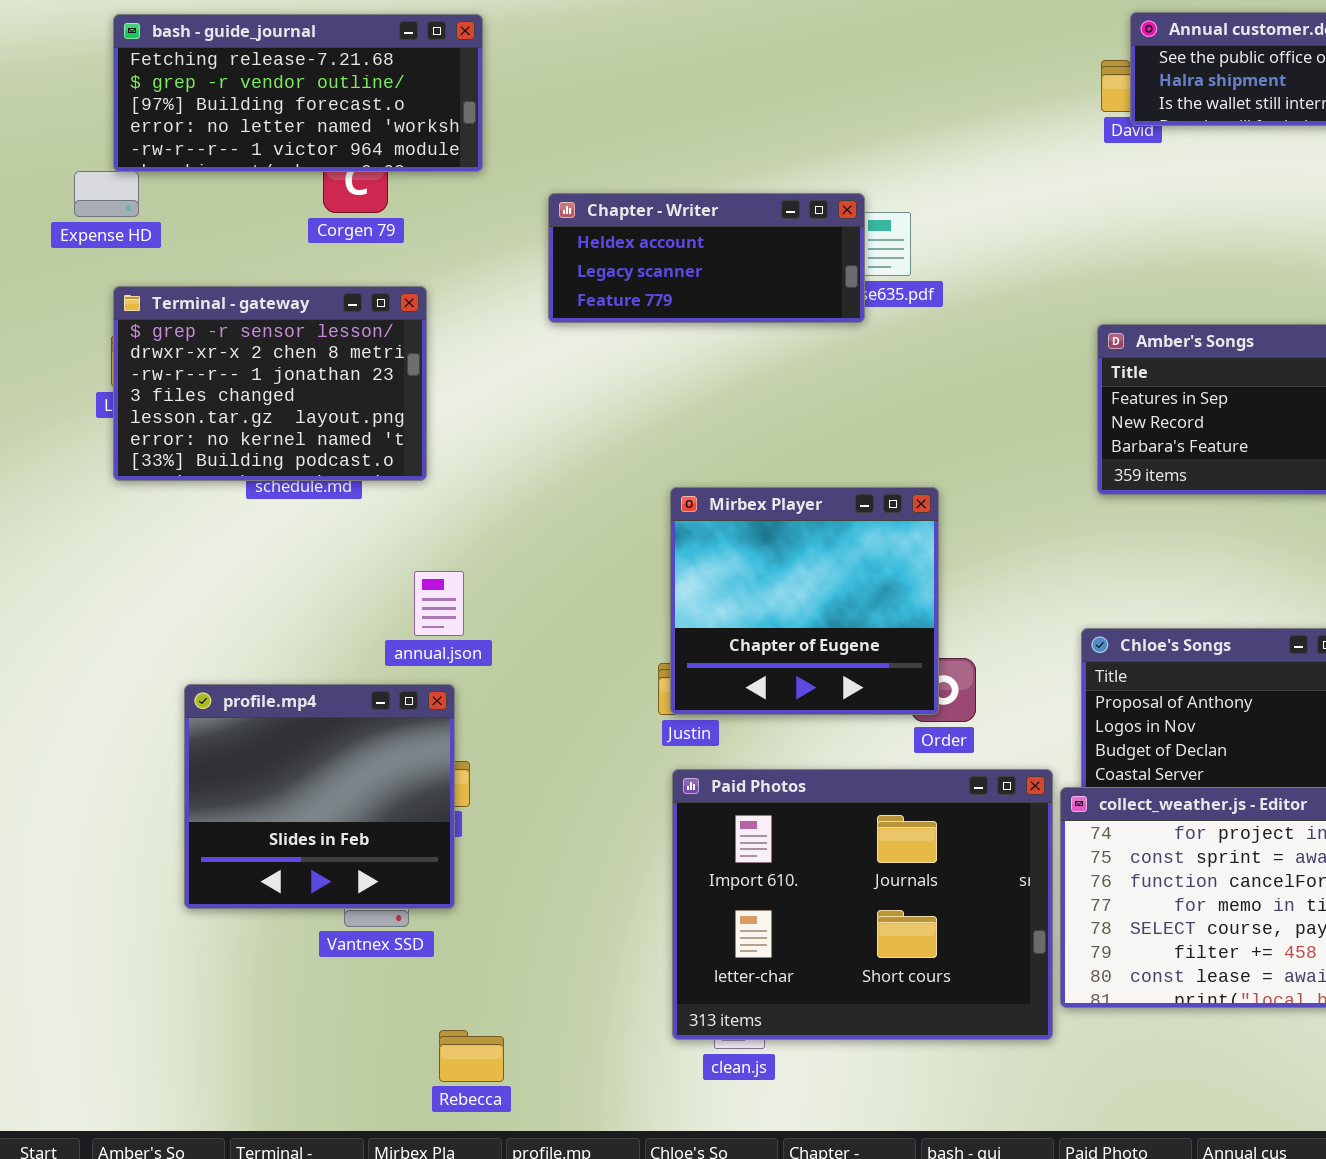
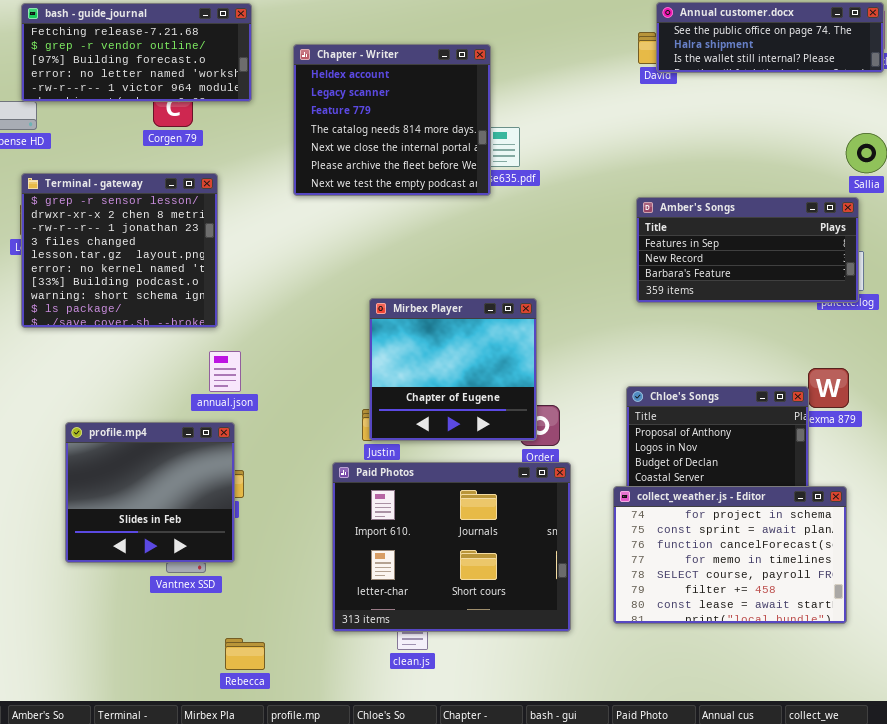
Chapter - Writer: [548,193,865,323] -> [293,44,491,196], resized
Terminal - gateway: [113,286,427,481] -> [21,173,218,328], resized
Paid Photos: [672,769,1053,1040] -> [332,462,571,632], moved

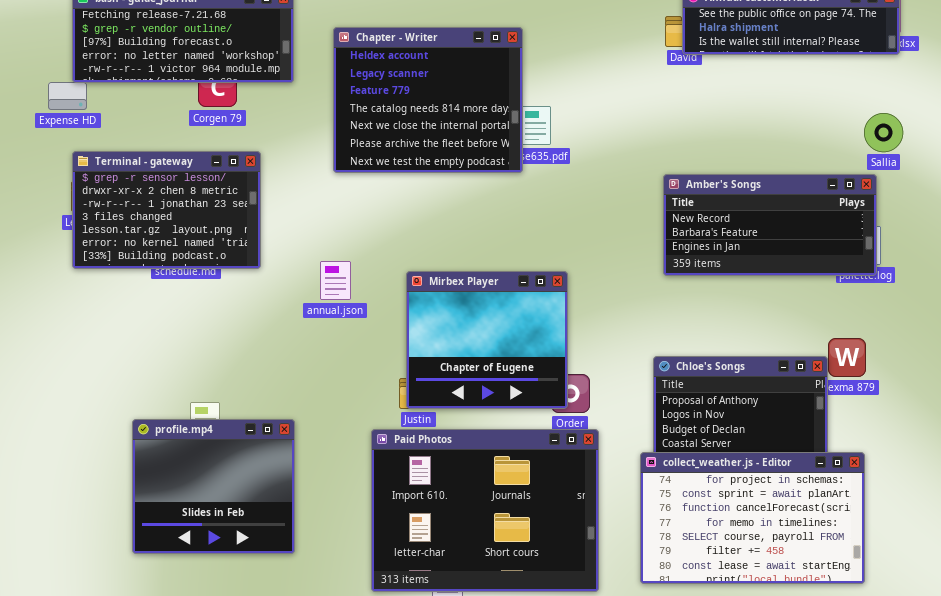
Terminal - gateway: [21,173,218,328] -> [72,151,261,269], resized
Amber's Songs: [636,197,859,303] -> [663,174,877,276], scrolled down 1 row
annual.json: [209,351,241,392] -> [320,261,351,300], moved
profile.mp4: [65,422,235,563] -> [132,419,295,554], moved

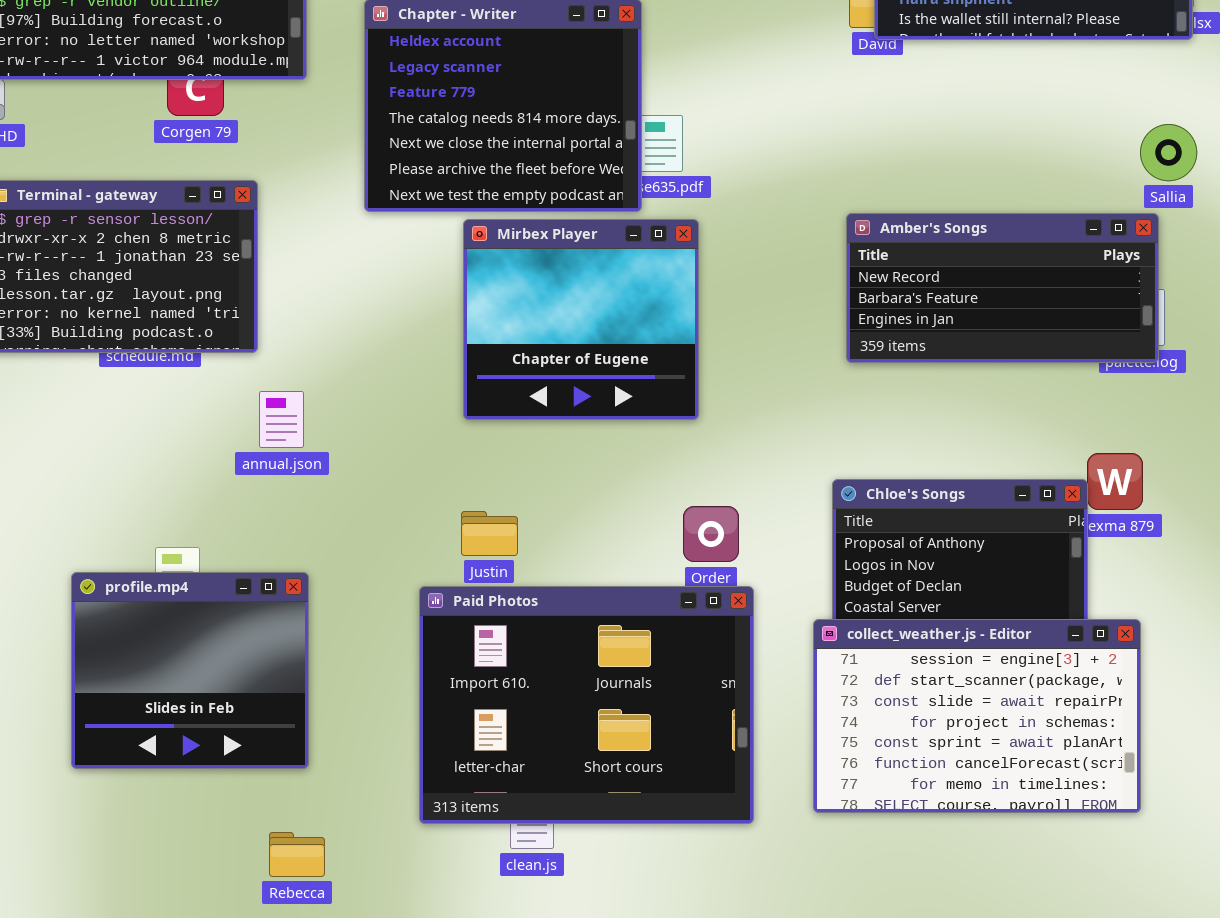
annual.json: [320,261,351,300] -> [259,391,304,448], moved
Mirbex Player: [406,271,568,409] -> [463,219,699,420], moved
collect_weather.js - Editor: [640,452,865,584] -> [813,619,1141,813], scrolled up 3 rows

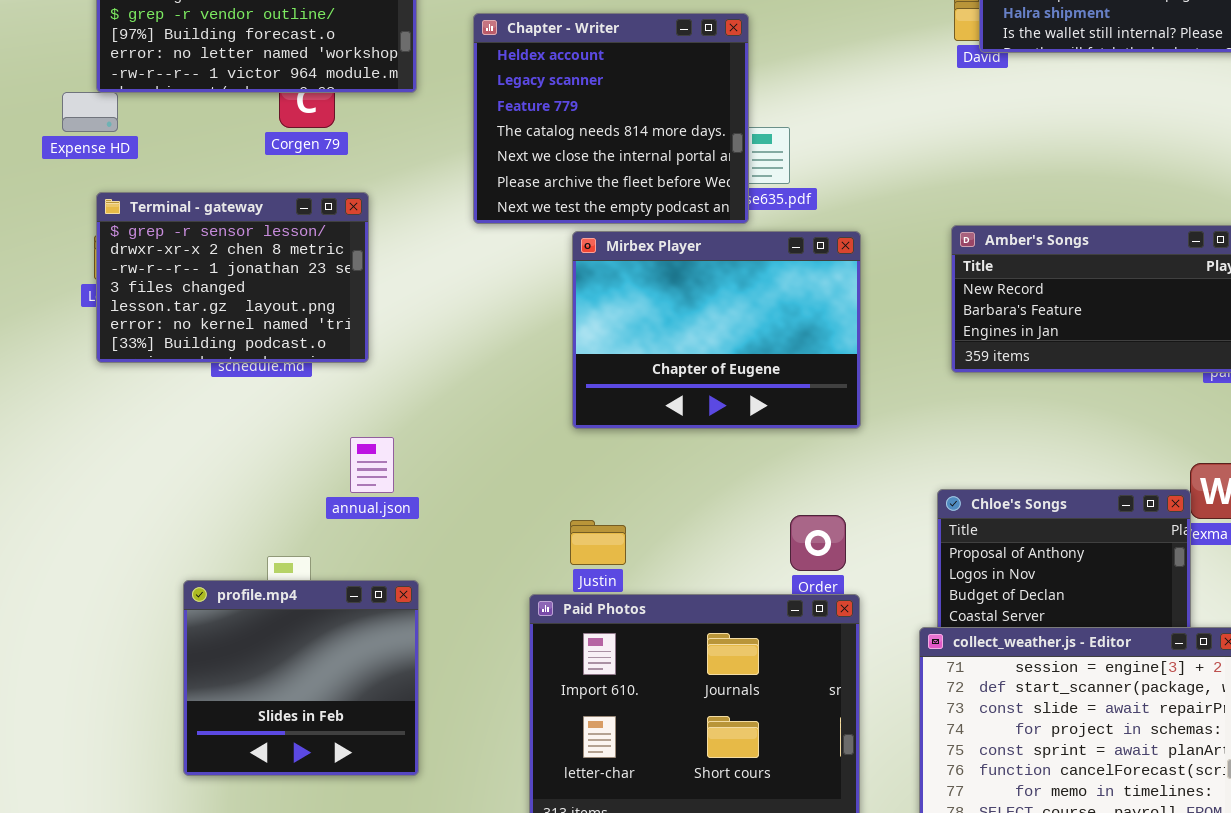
Mirbex Player: [463,219,699,420] -> [572,231,861,429], resized
annual.json: [259,391,304,448] -> [350,437,394,493], moved

